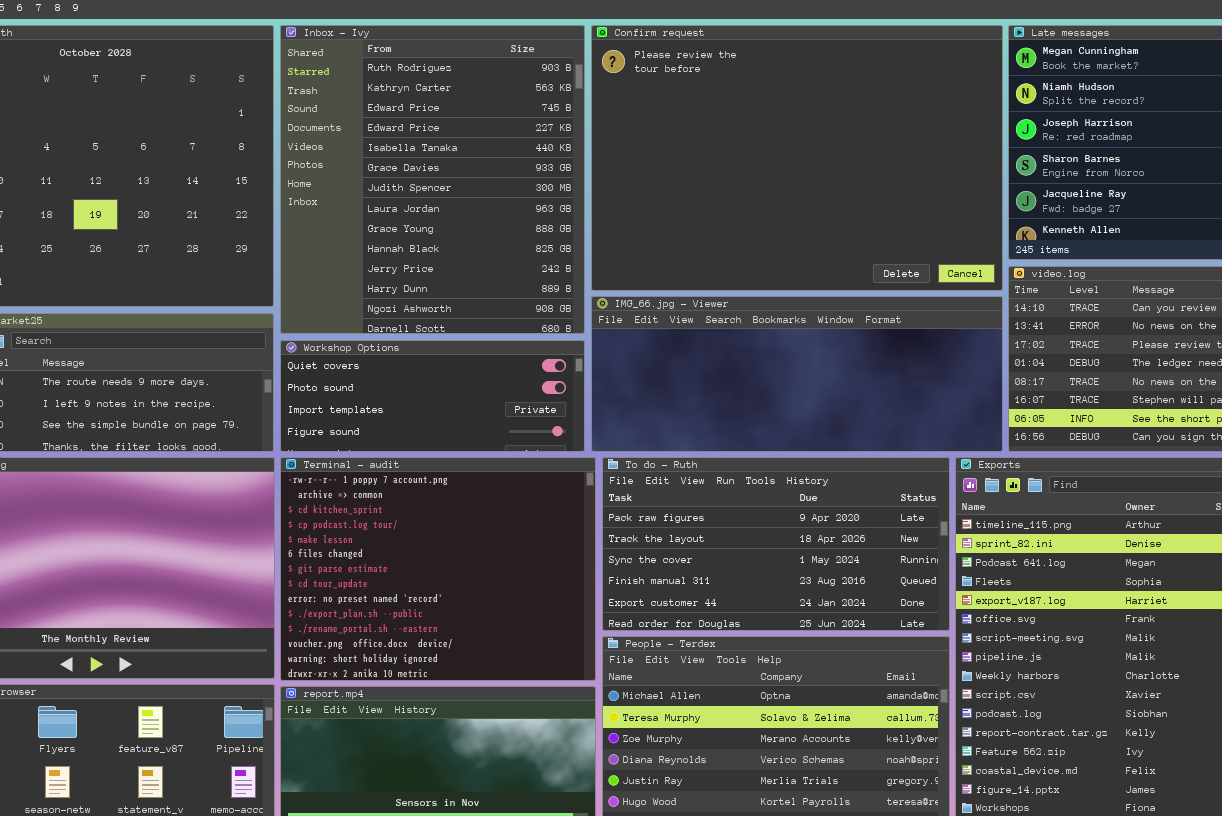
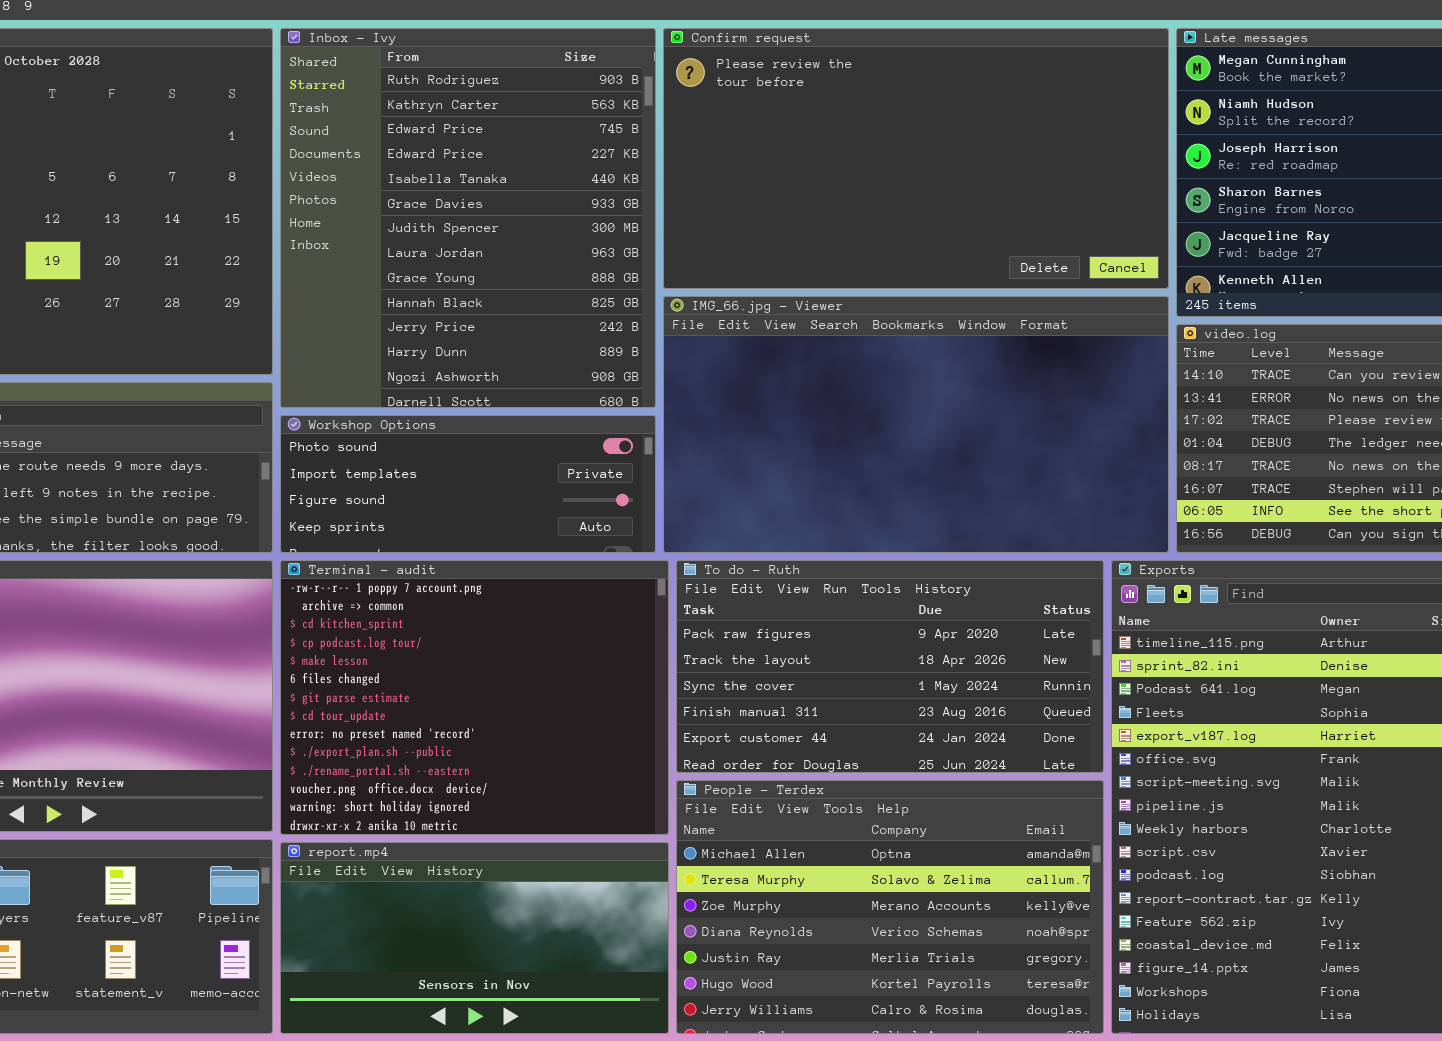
Confirm request: [591,25,1003,291] -> [663,28,1169,289], resized
IMG_66.jpg - Viewer: [591,296,1003,452] -> [663,296,1169,553], resized
Workshop Options: [280,340,585,452] -> [280,415,656,553], scrolled down 1 row

